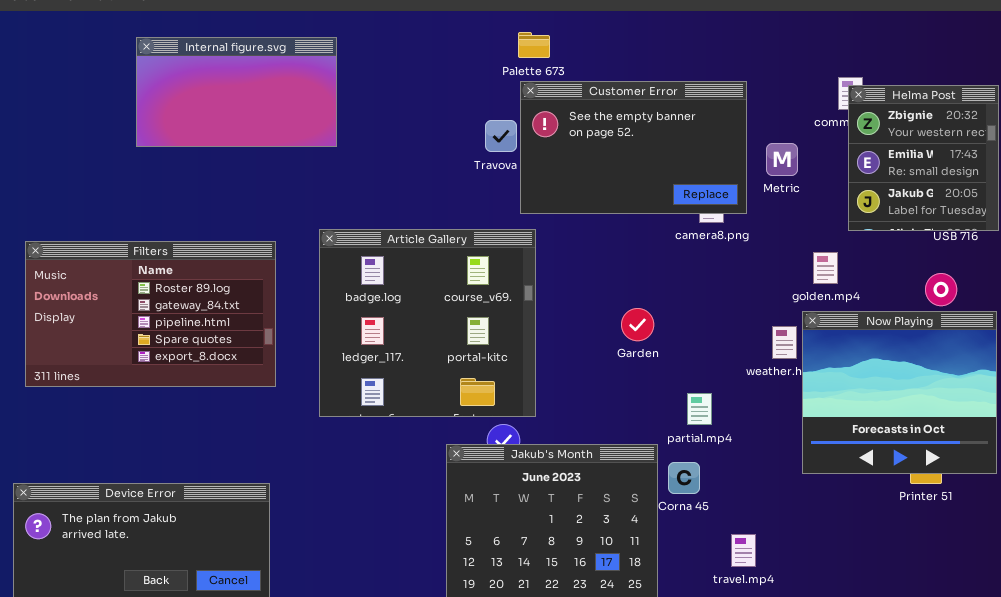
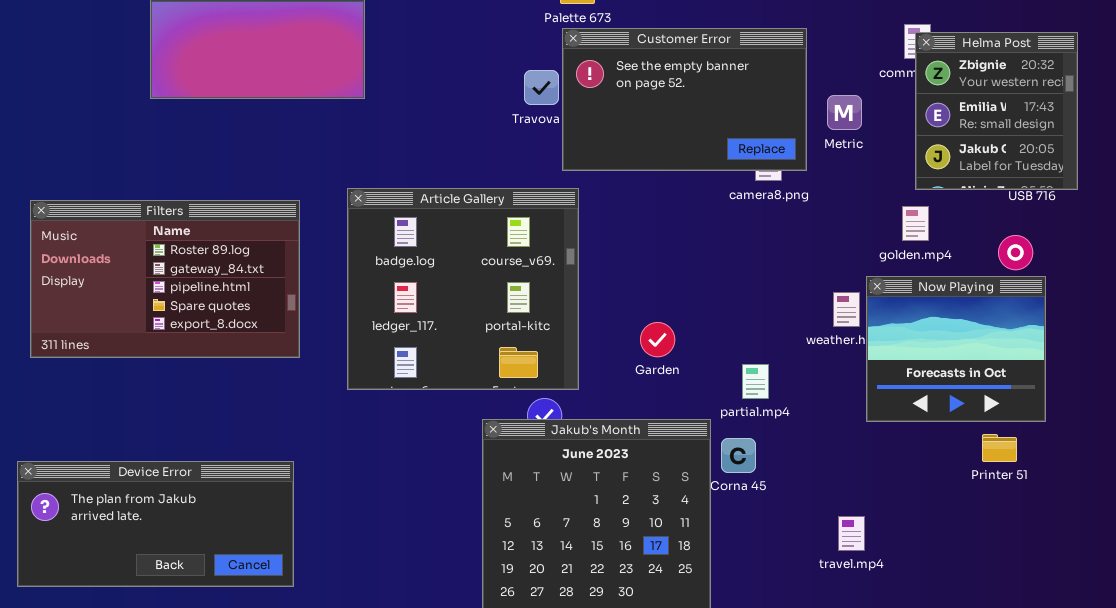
golden.mp4: [813,252,838,284] -> [902,206,929,241], moved
Garden: [621,308,654,341] -> [640,322,675,357], moved
Now Playing: [802,311,997,474] -> [866,276,1046,422], resized
travel.mp4: [731,534,756,567] -> [838,516,865,551], moved

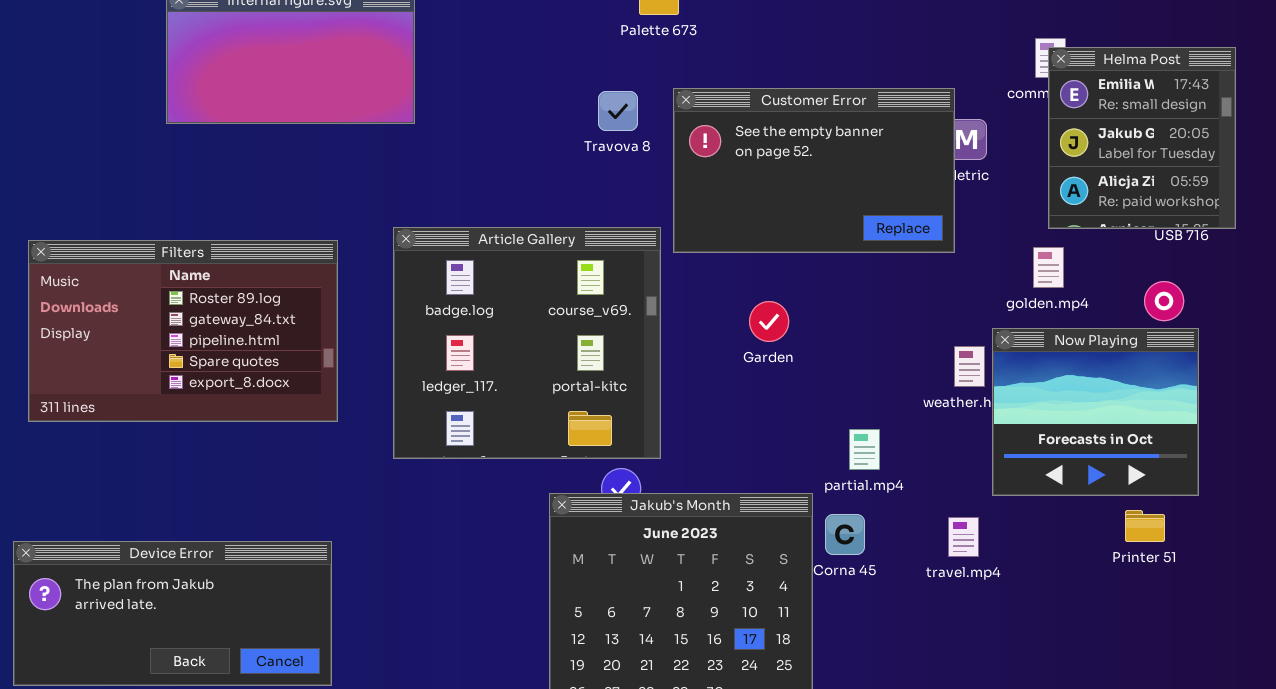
Customer Error: [562,28,807,171] -> [673,88,955,253], moved
Helma Post: [915,32,1078,190] -> [1048,47,1236,229], scrolled down 1 row
Garden: [640,322,675,357] -> [749,301,789,342], moved
travel.mp4: [838,516,865,551] -> [948,517,979,557], moved

